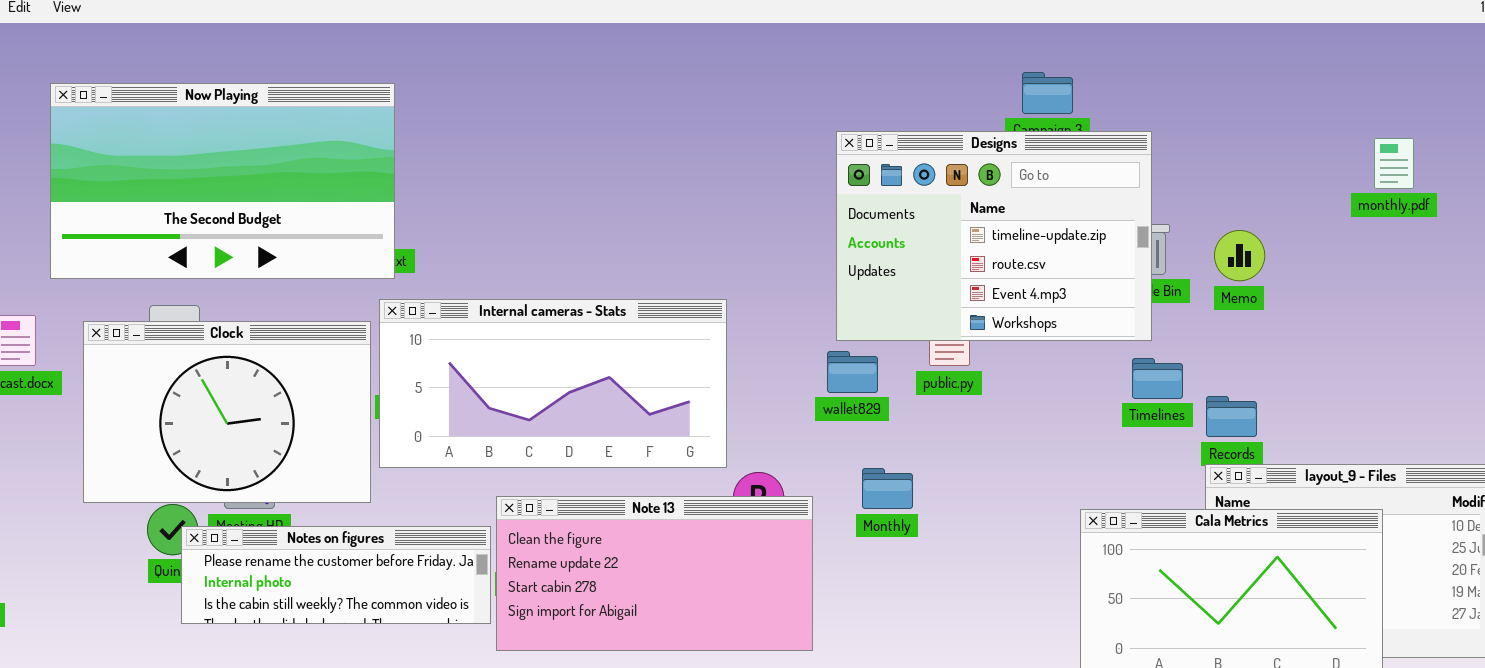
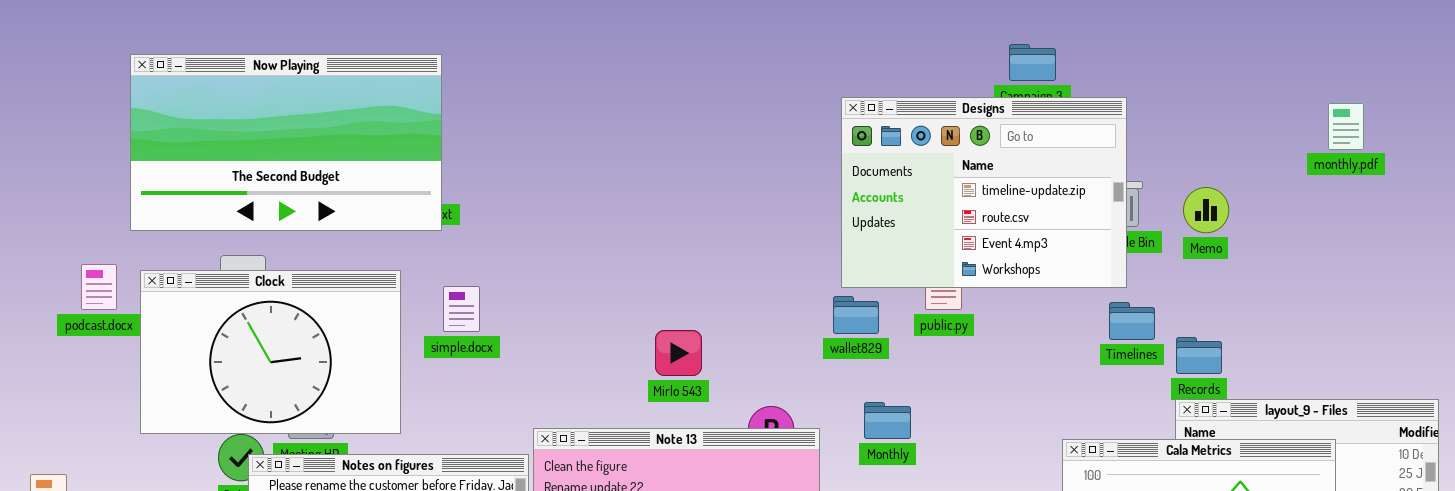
Internal cameras - Stats: [379,299,727,468] -> none, closed
Clock: [83,321,371,503] -> [140,270,401,434], moved

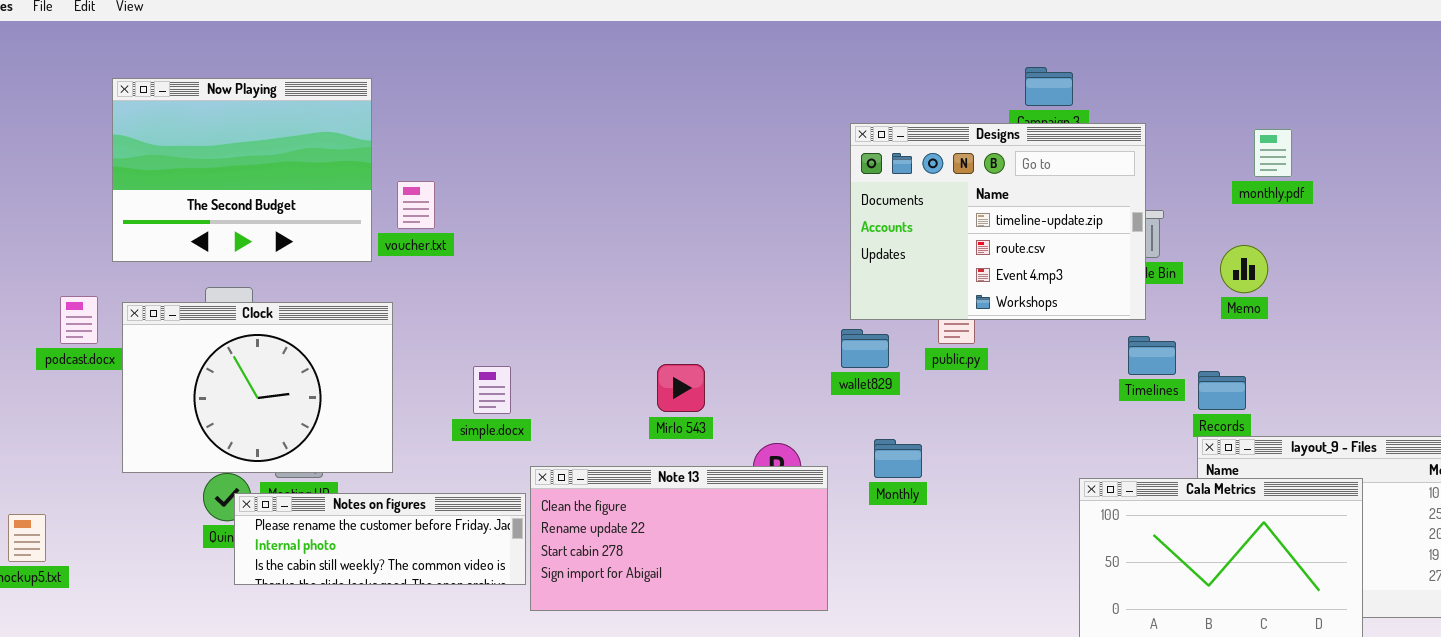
Now Playing: [130,54,442,231] -> [112,78,372,262], resized
monthly.pdf: [1328,103,1364,150] -> [1254,129,1292,177], moved
Memo: [1183,187,1229,233] -> [1220,245,1268,293], moved
simple.docx: [443,286,480,332] -> [473,366,511,414], moved

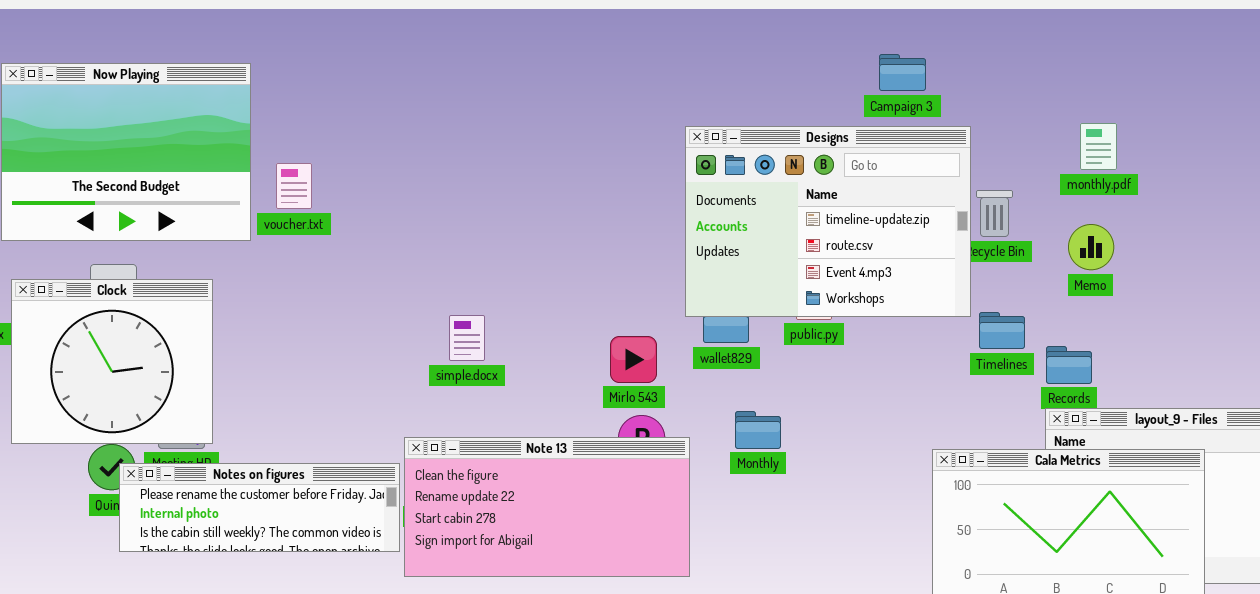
Designs: [850,123,1146,320] -> [685,126,971,317], moved
monthly.pdf: [1254,129,1292,177] -> [1080,123,1117,170], moved
Clock: [122,302,393,473] -> [11,279,213,444], resized
Mirlo 543: [657,364,705,412] -> [610,336,657,383], moved
simple.docx: [473,366,511,414] -> [449,315,485,361], moved

